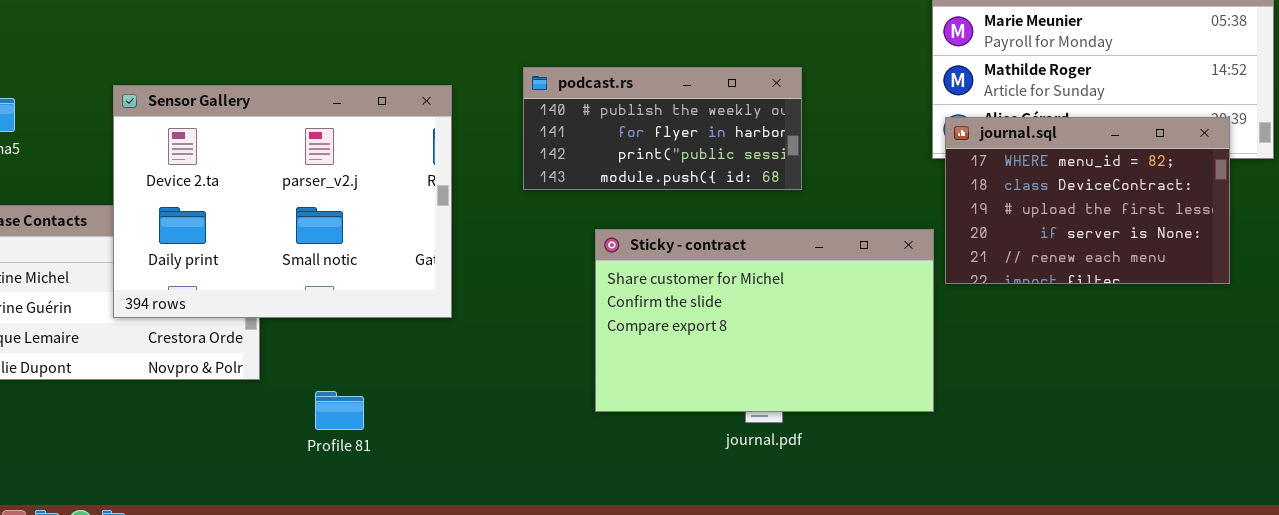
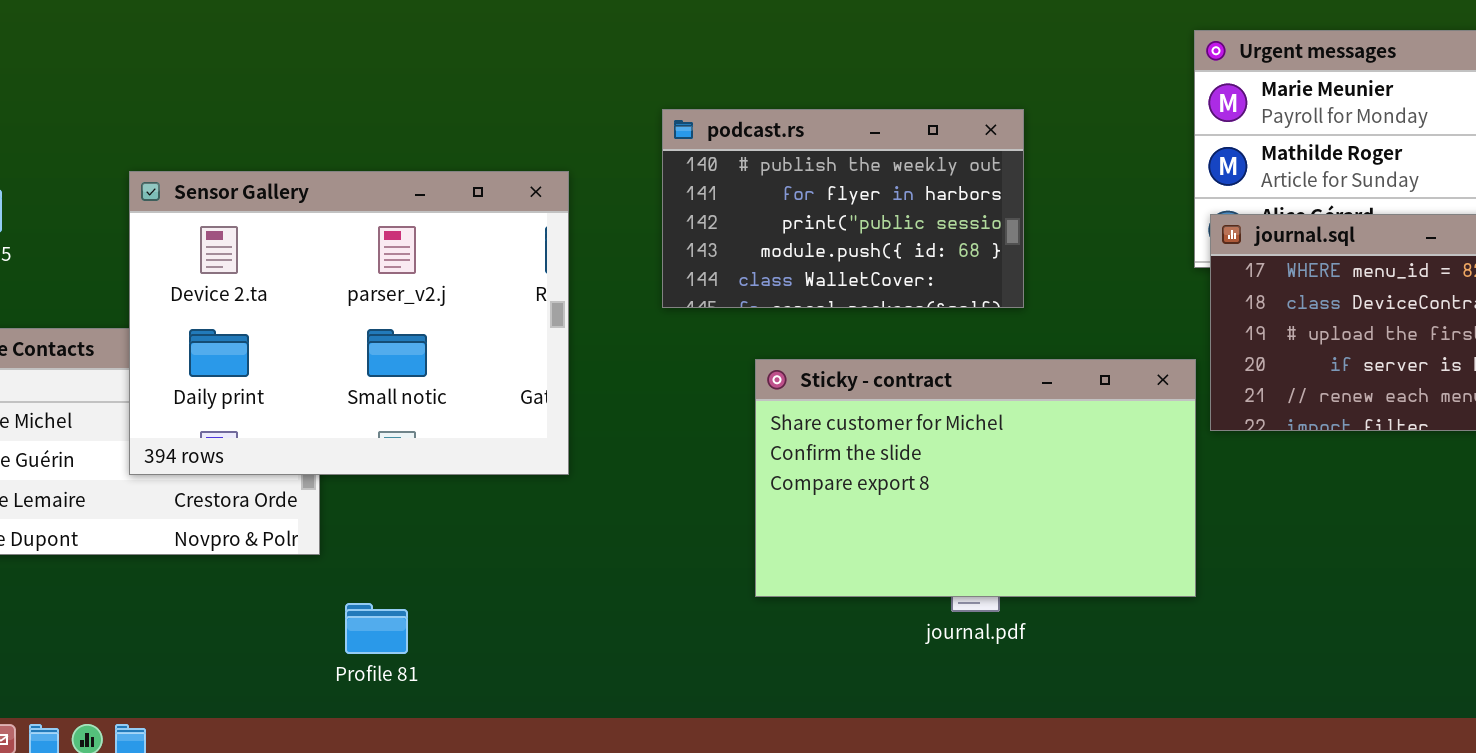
podcast.rs: [523,67,802,190] -> [662,109,1024,308], resized
Profile 81: [315,391,364,430] -> [345,603,408,654], moved

